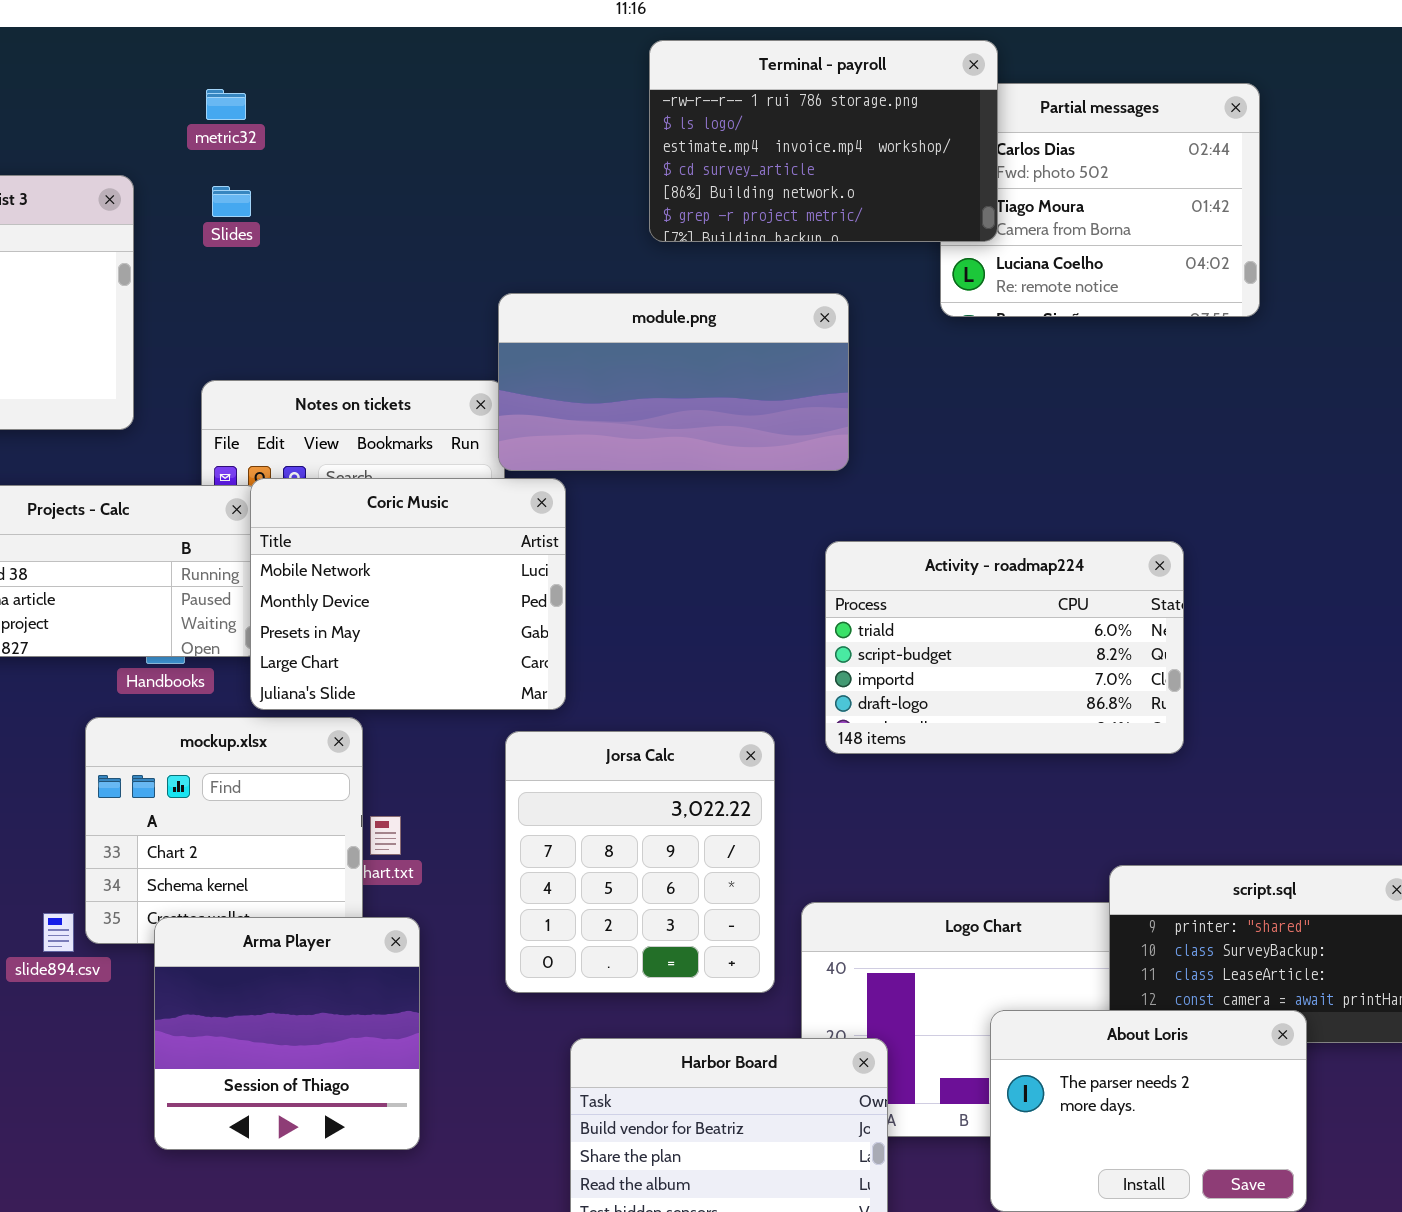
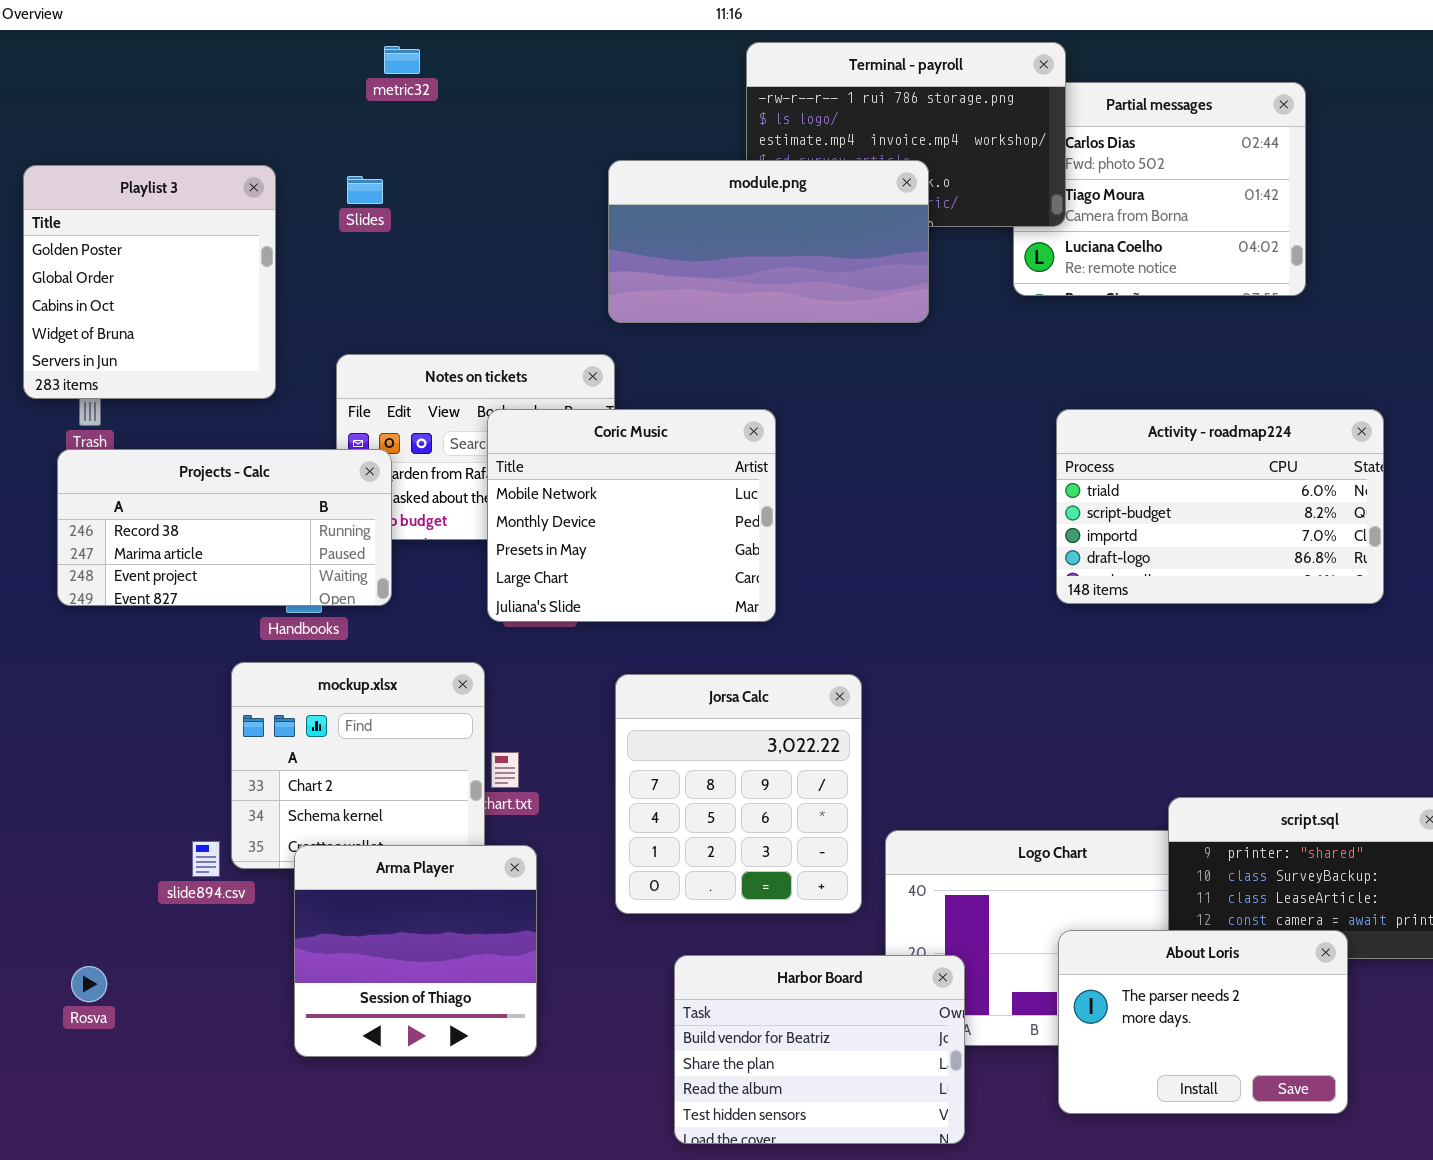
metric32: [206,89,246,120] -> [384,46,420,74], moved
module.png: [498,293,849,471] -> [608,160,929,323], moved
Coric Music: [250,478,566,710] -> [487,409,776,622], moved
Activity - roadmap224: [825,541,1184,754] -> [1056,409,1384,604], moved

